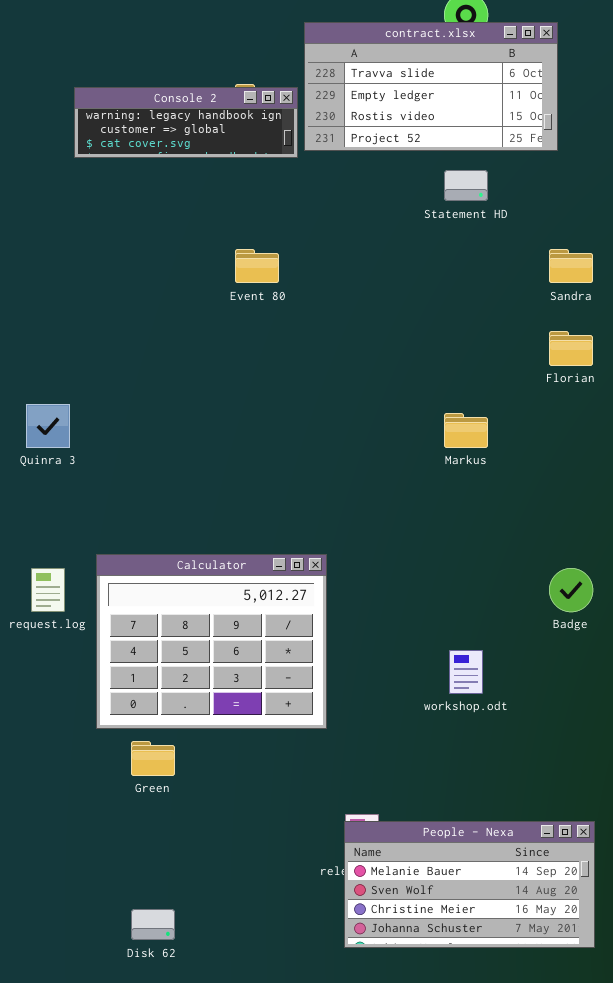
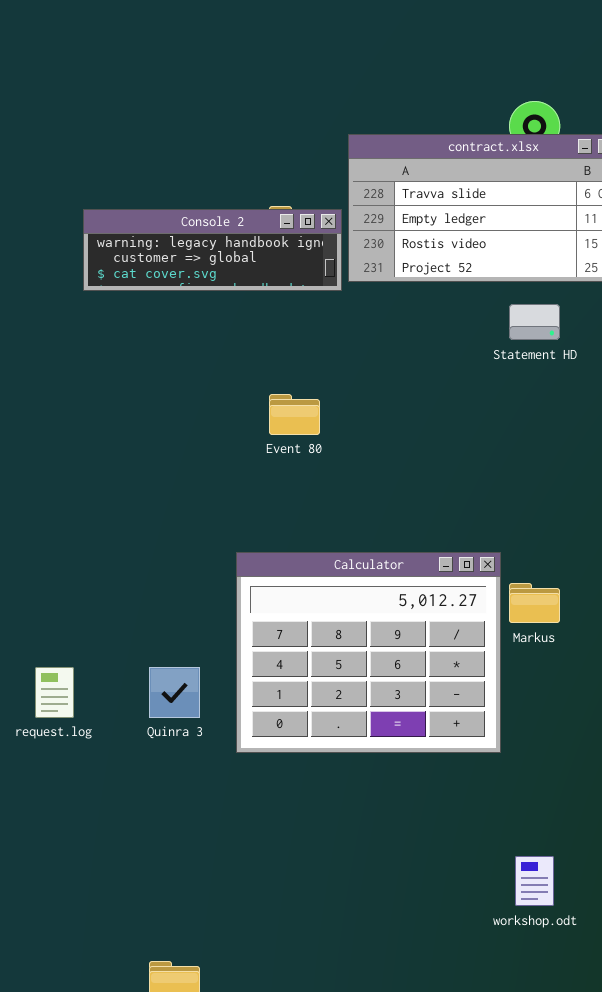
Quinra 3: [26,404,70,448] -> [149,667,200,718], moved
Calculator: [96,554,327,729] -> [236,552,501,753], moved
request.log: [31,568,65,612] -> [35,667,74,718], moved

